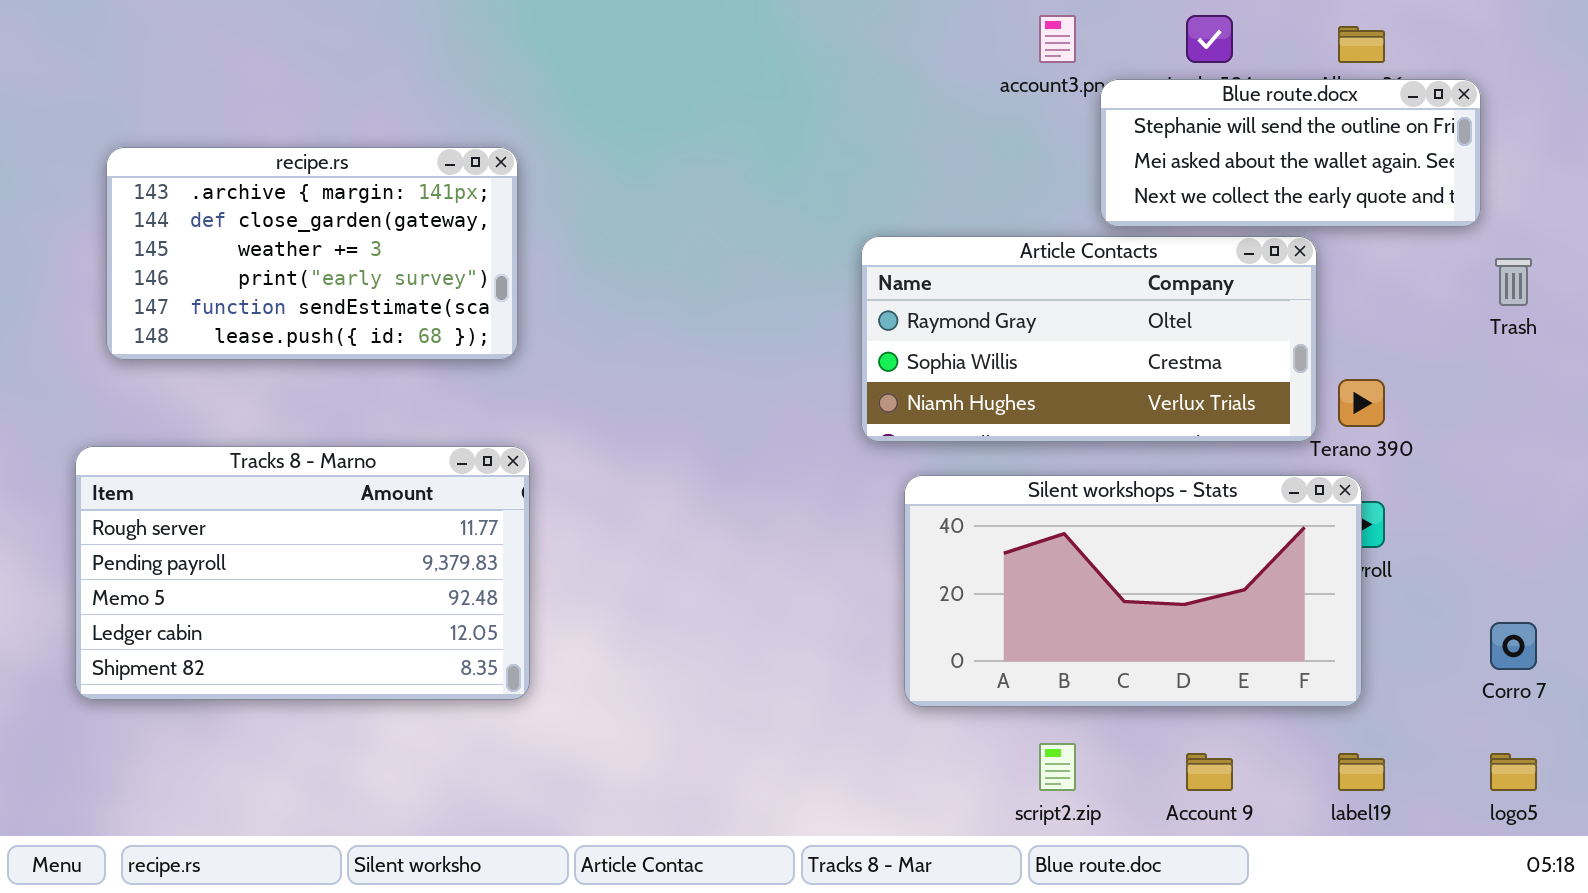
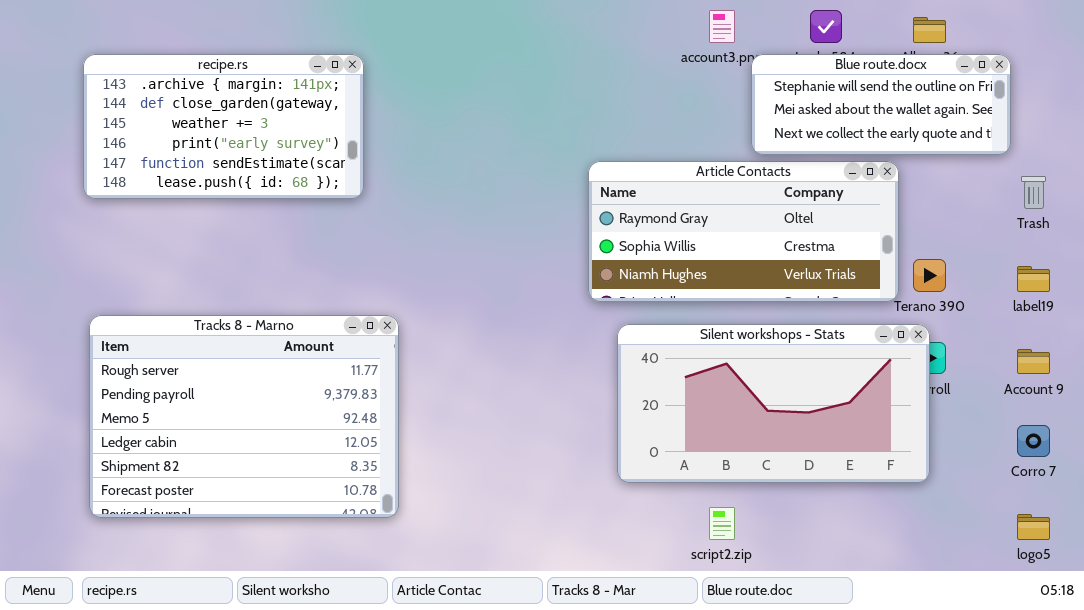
recipe.rs: [106,147,518,360] -> [83,54,364,199], moved
Tracks 8 - Marno: [75,446,530,700] -> [89,315,399,518], moved, resized
Account 9: [1186,753,1233,791] -> [1017,349,1050,374], moved
label19: [1338,753,1385,791] -> [1017,266,1050,292], moved

